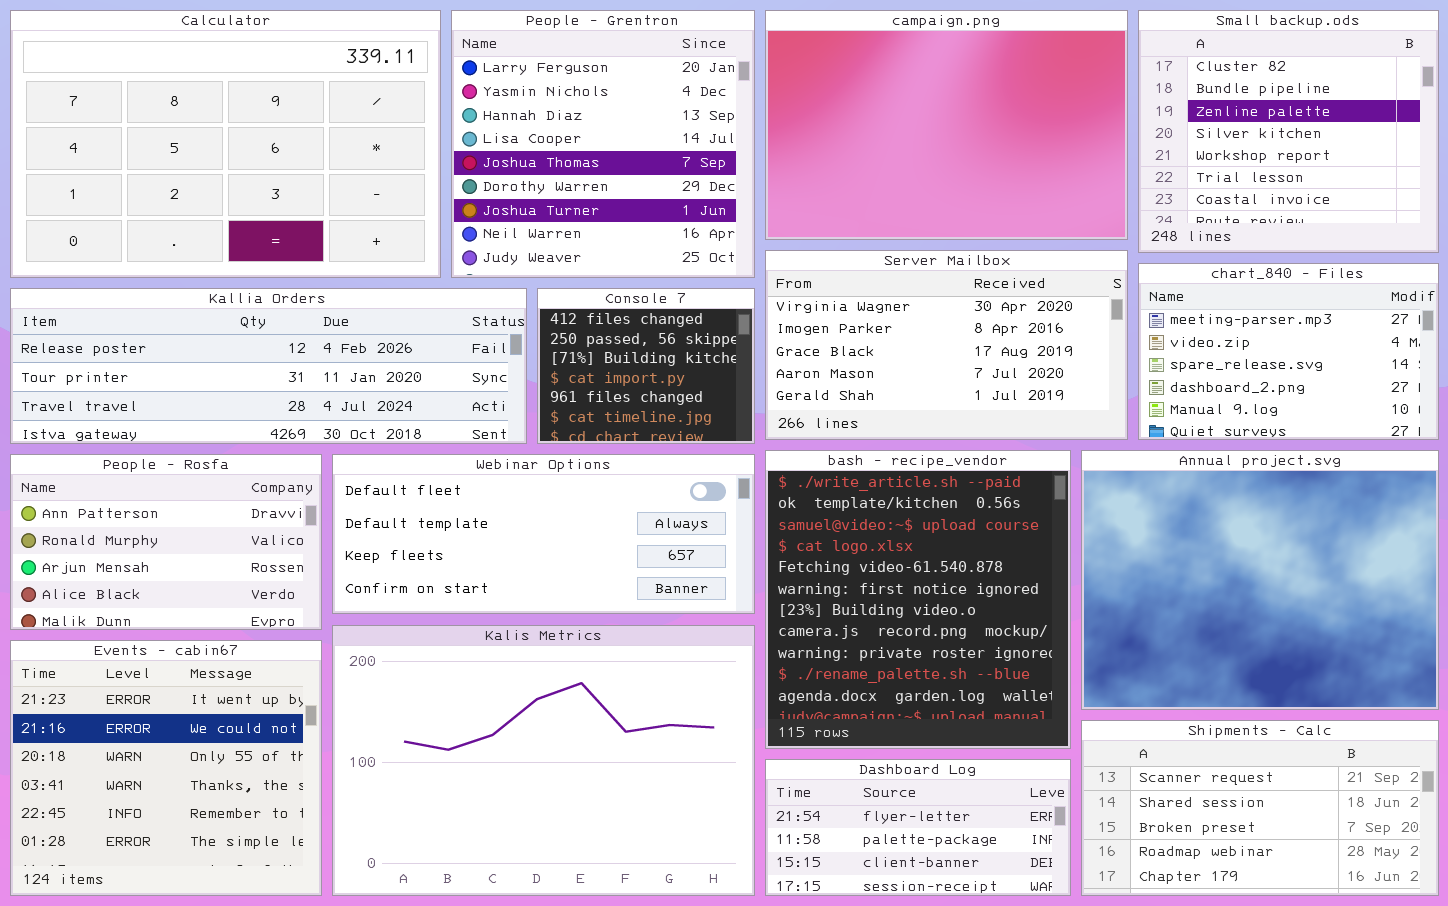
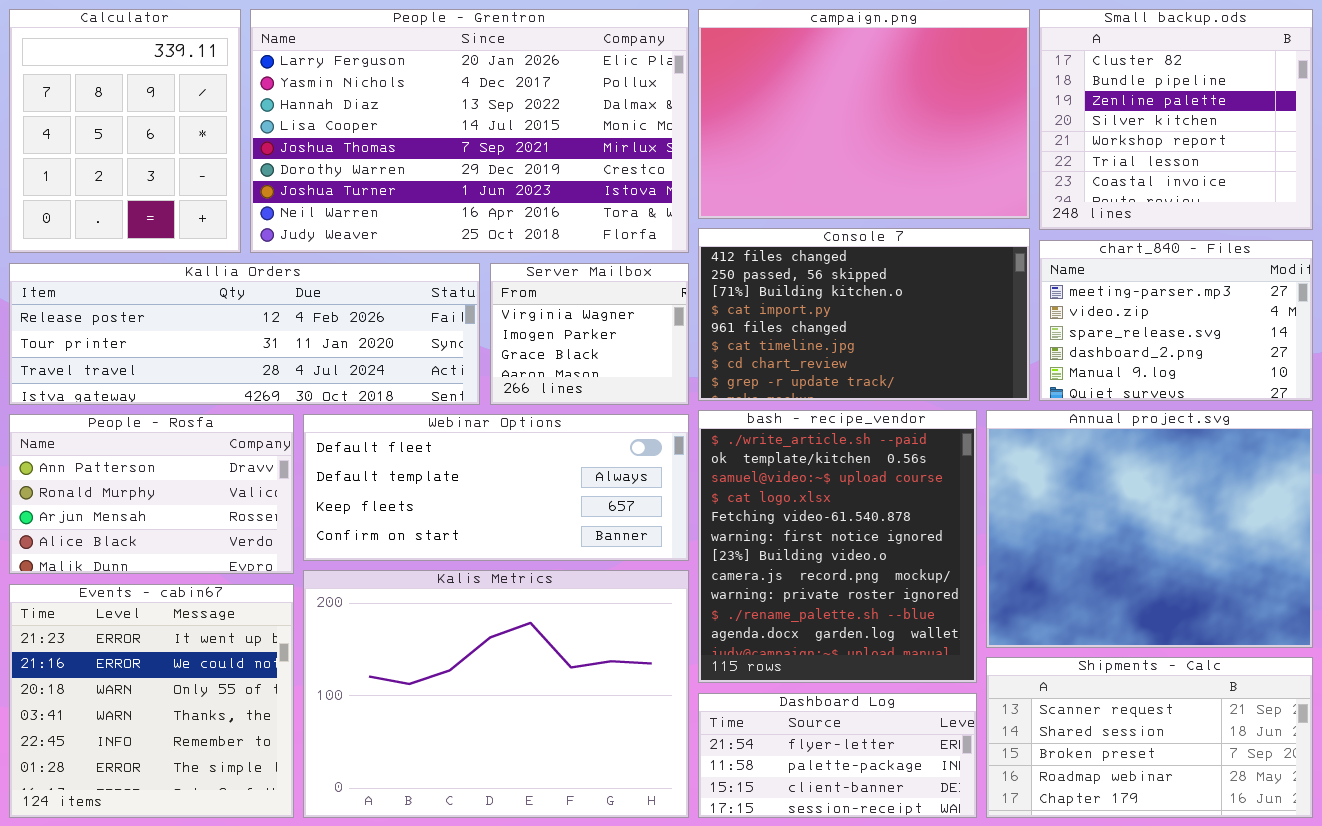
Calculator: [10,10,441,278] -> [9,9,241,253], resized
People - Grentron: [451,10,755,278] -> [250,9,689,253], resized
Server Mailbox: [765,250,1128,440] -> [490,263,689,405], moved, resized
Console 7: [537,288,755,444] -> [698,228,1030,401], moved, resized

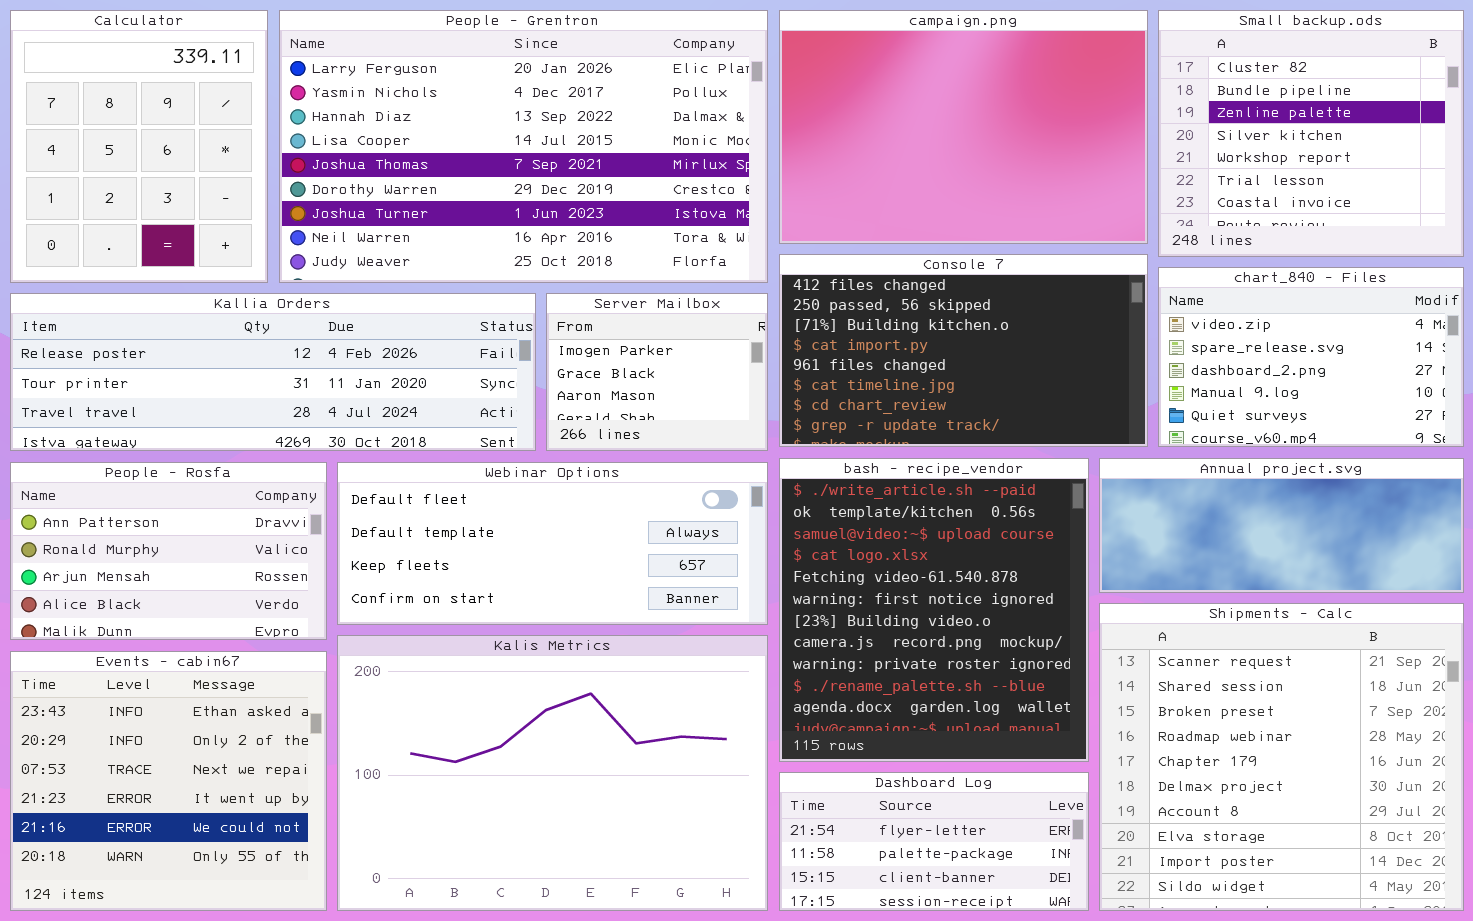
chart_840 - Files: [1039,240,1313,401] -> [1158,267,1464,447], scrolled down 1 row
Server Mailbox: [490,263,689,405] -> [546,293,768,451], scrolled down 1 row
Annual project.svg: [986,410,1313,648] -> [1099,458,1464,593], resized
Events - cabin67: [9,584,294,818] -> [10,651,327,911], scrolled up 3 rows
Shipments - Calc: [986,657,1313,818] -> [1099,603,1464,911], resized

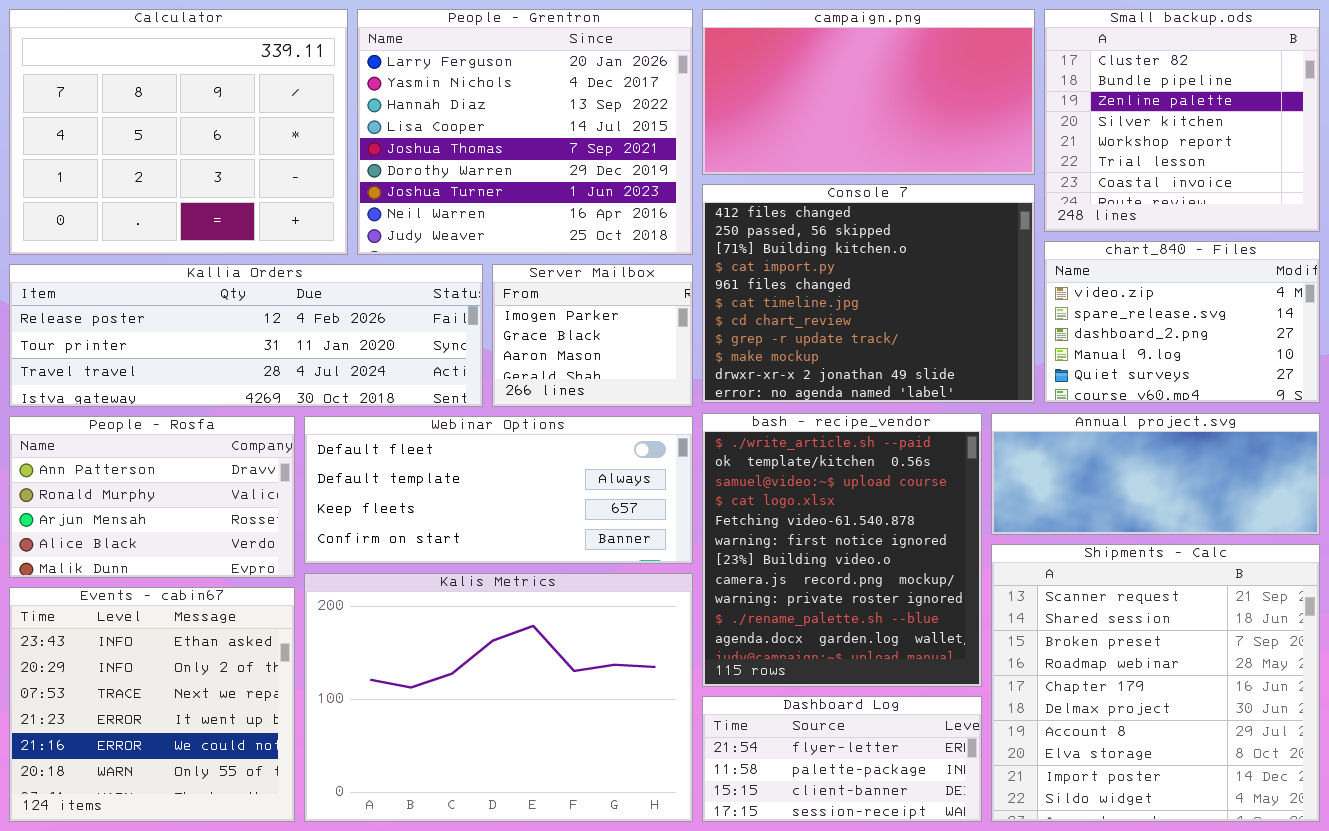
Calculator: [10,10,268,283] -> [9,9,348,255], resized
People - Grentron: [279,10,768,283] -> [357,9,693,255], resized
campaign.png: [779,10,1148,244] -> [702,9,1035,175], resized
Console 7: [779,254,1148,447] -> [702,184,1035,403], resized

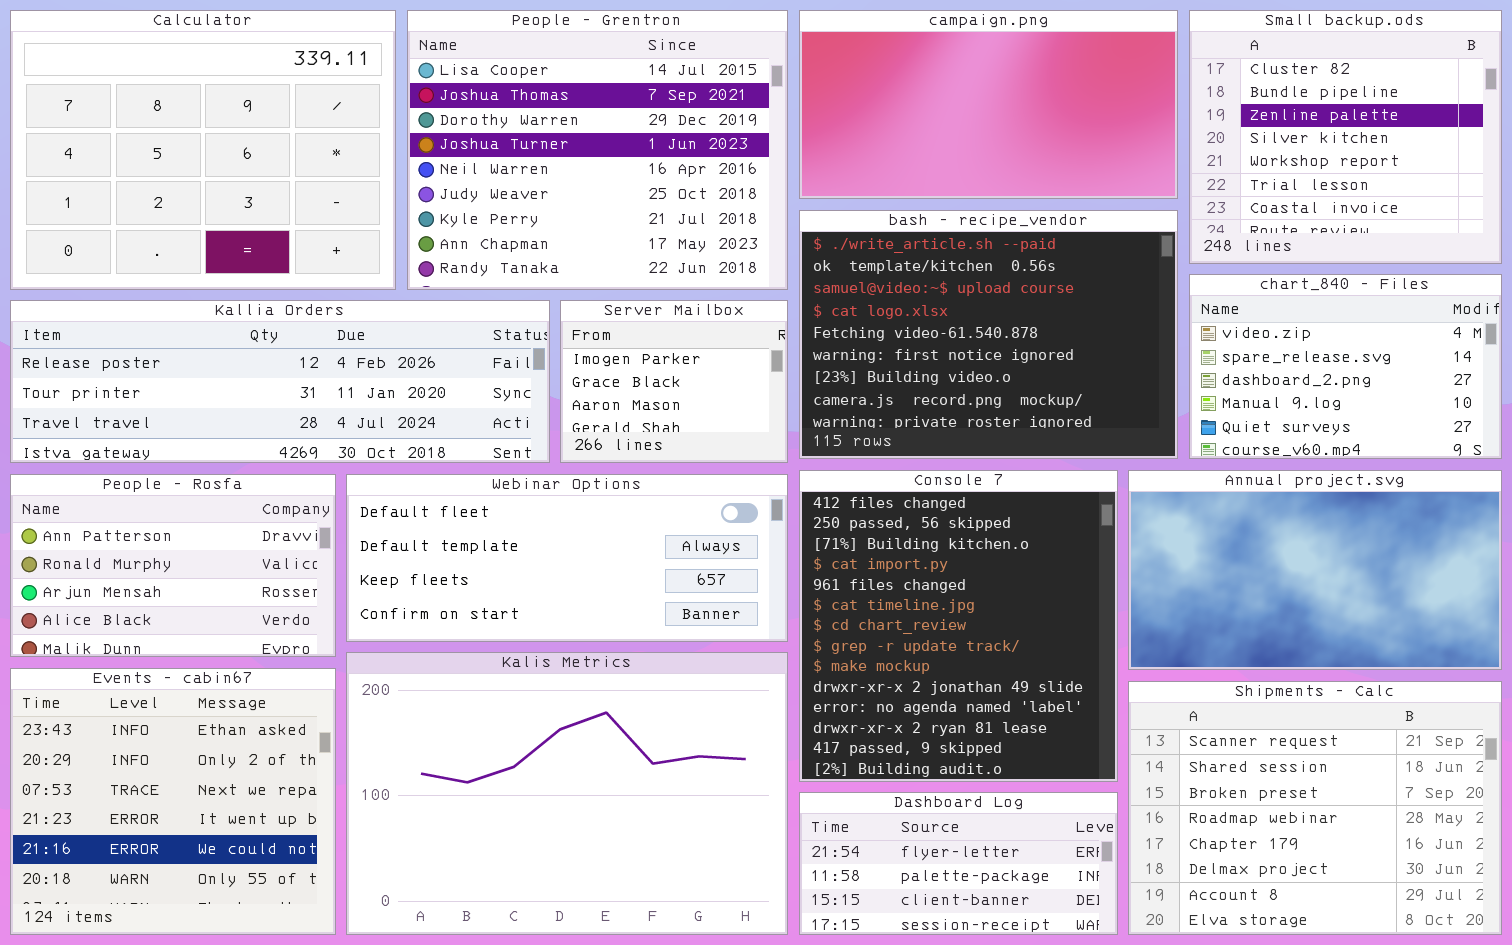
People - Grentron: [357,9,693,255] -> [407,10,788,290], scrolled down 3 rows
Console 7: [702,184,1035,403] -> [799,470,1118,782], moved, resized
bash - recipe_vendor: [702,413,982,687] -> [799,210,1178,459], moved, resized
Annual project.svg: [991,413,1320,535] -> [1128,470,1502,670], resized
Shipments - Calc: [991,544,1320,822] -> [1128,681,1502,935], resized

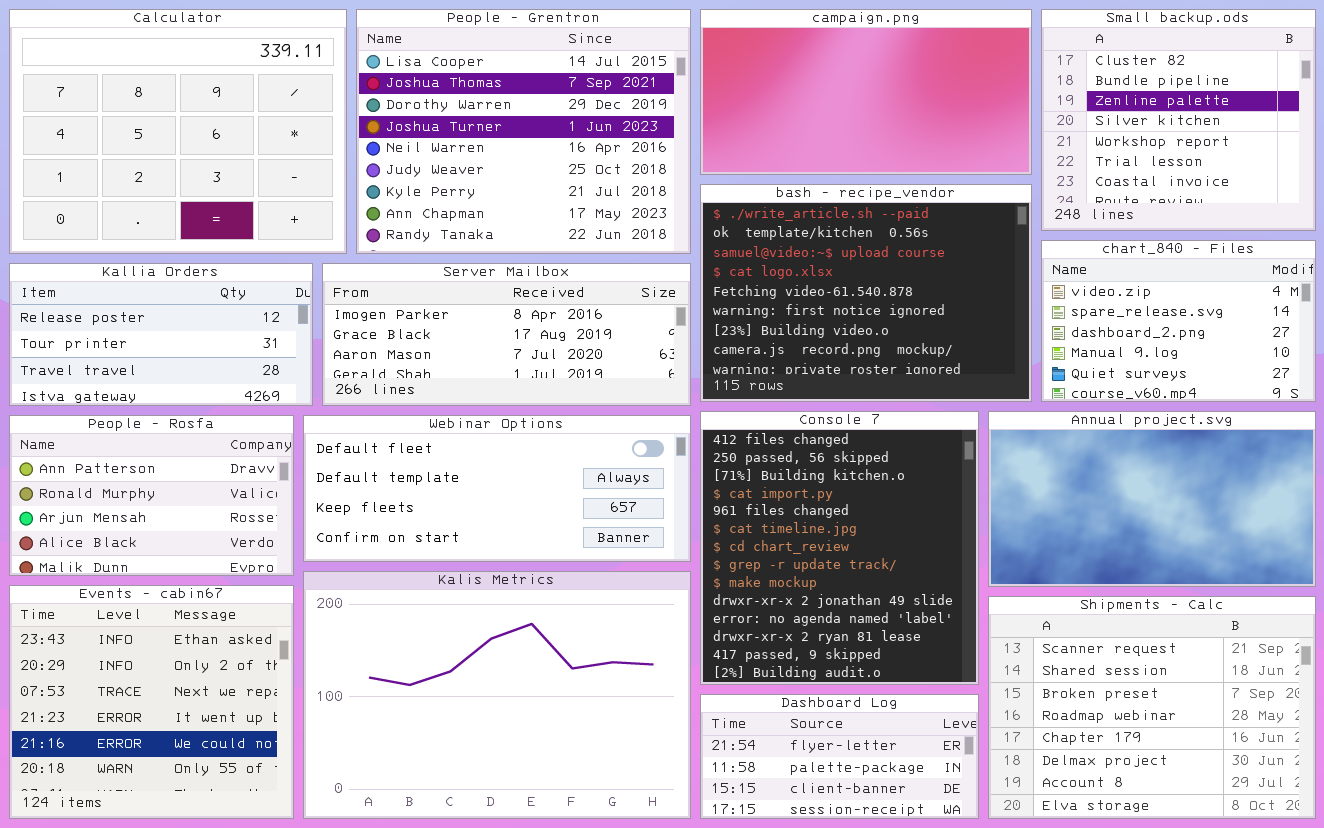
Kallia Orders: [10,300,550,463] -> [9,263,313,406], resized
Server Mailbox: [560,300,788,463] -> [322,263,691,406], resized

